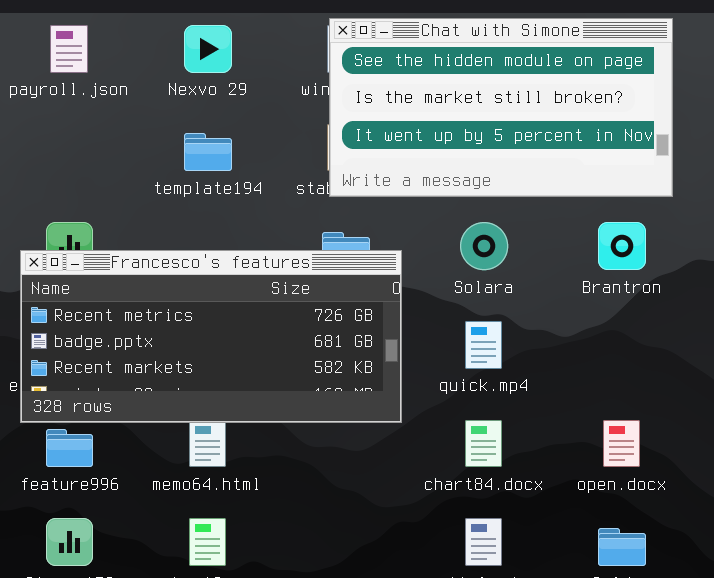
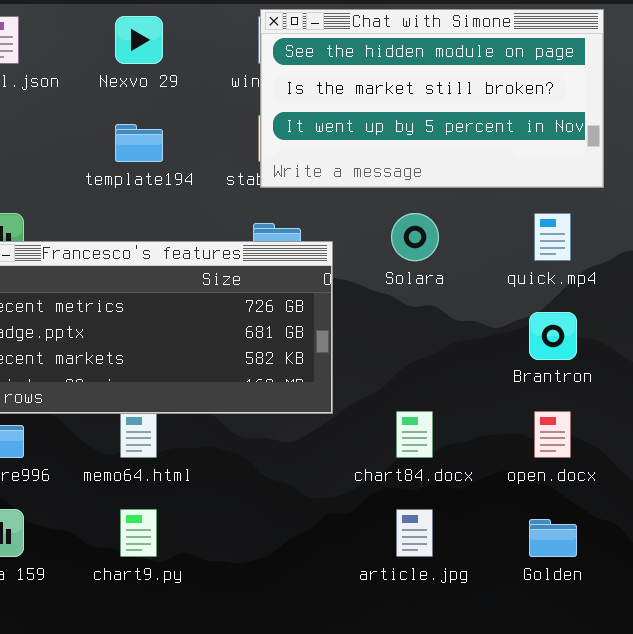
Brantron: [598,222,646,270] -> [529,312,577,360], moved
quick.mp4: [465,321,502,369] -> [534,213,571,261], moved

